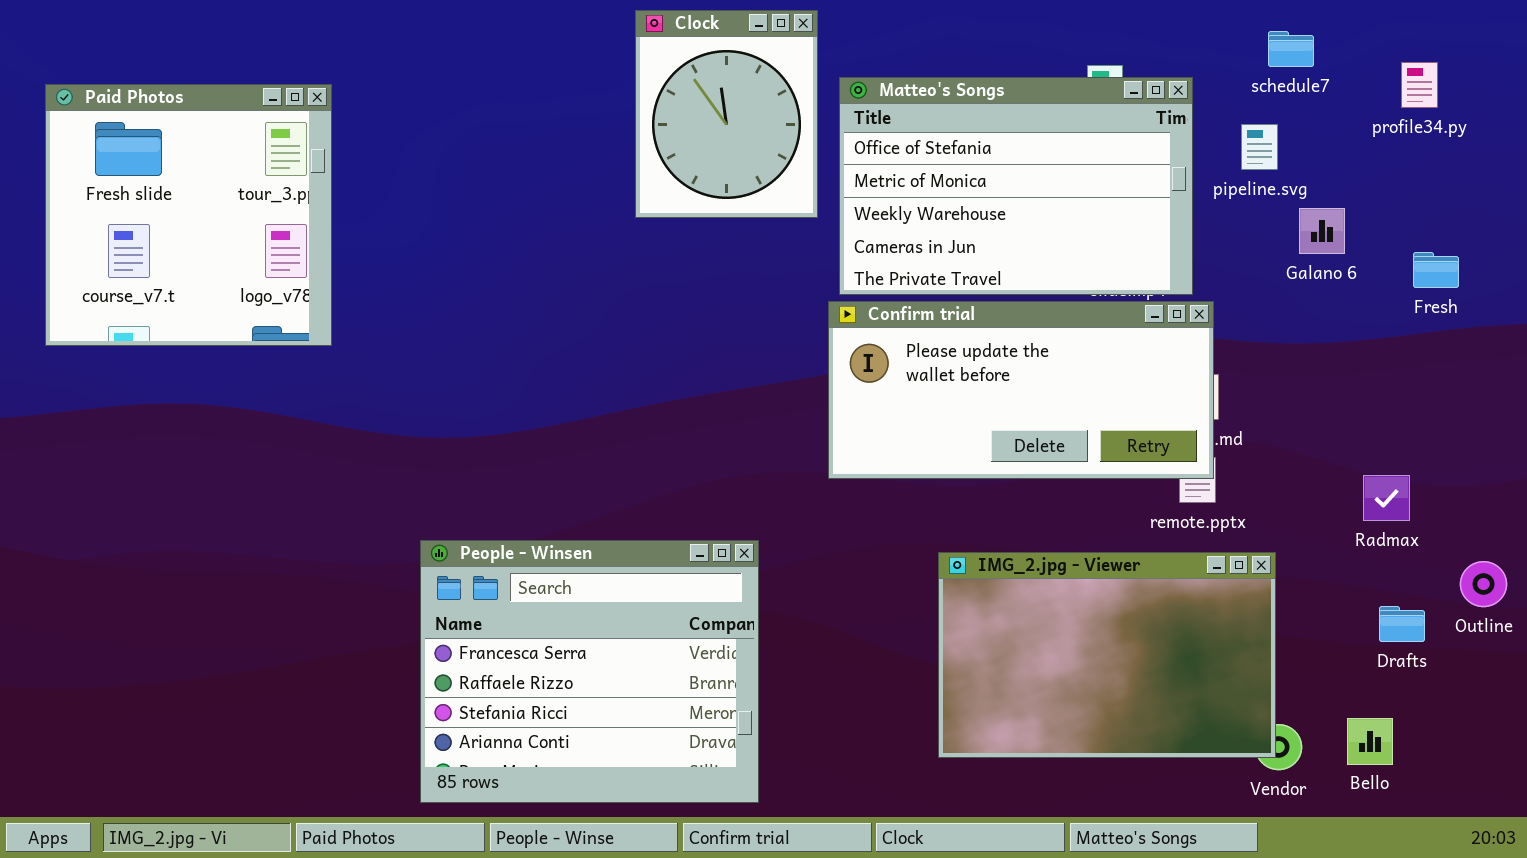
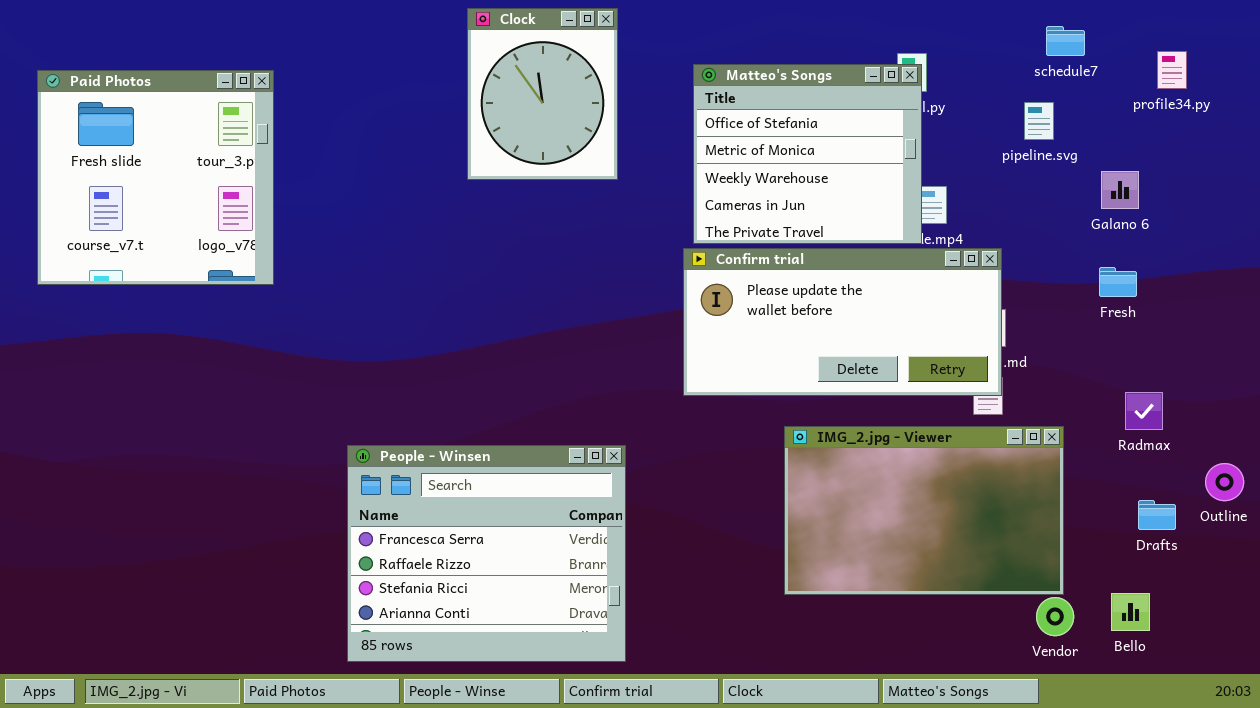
Clock: [635,10,818,218] -> [467,8,618,180], moved
Matteo's Songs: [839,77,1193,295] -> [693,64,922,244], resized
Galano 6: [1299,208,1345,254] -> [1101,171,1139,209], moved
Fresh: [1413,252,1459,288] -> [1099,267,1137,297], moved
IMG_2.jpg - Viewer: [938,552,1276,758] -> [784,426,1064,595], moved

